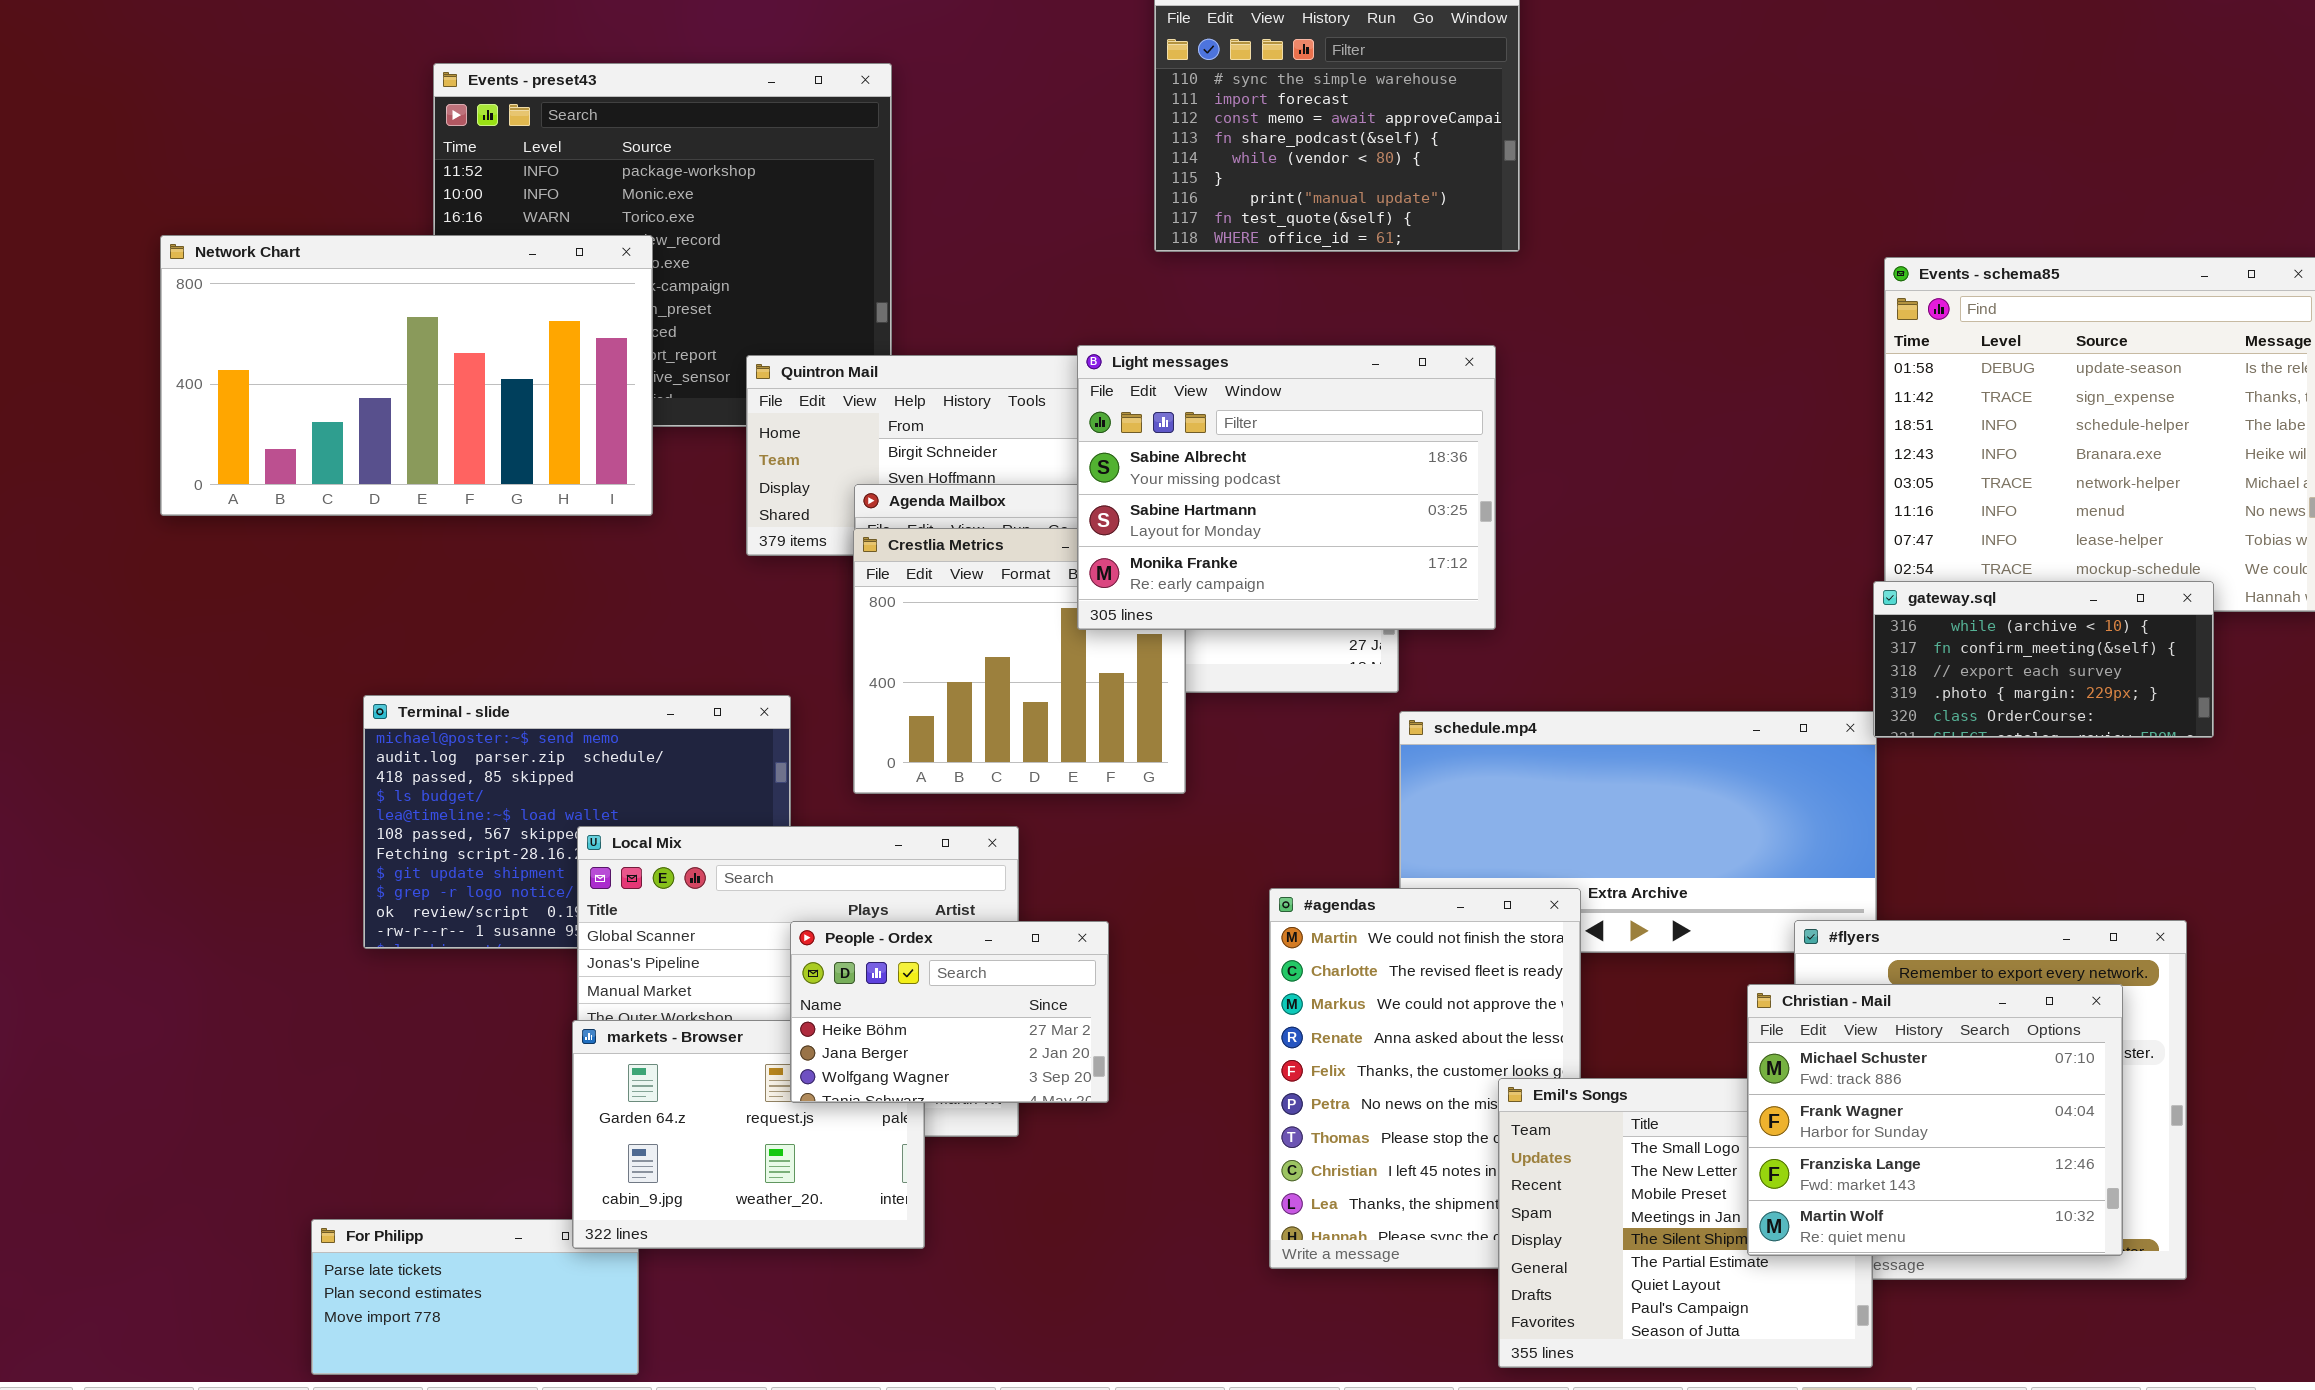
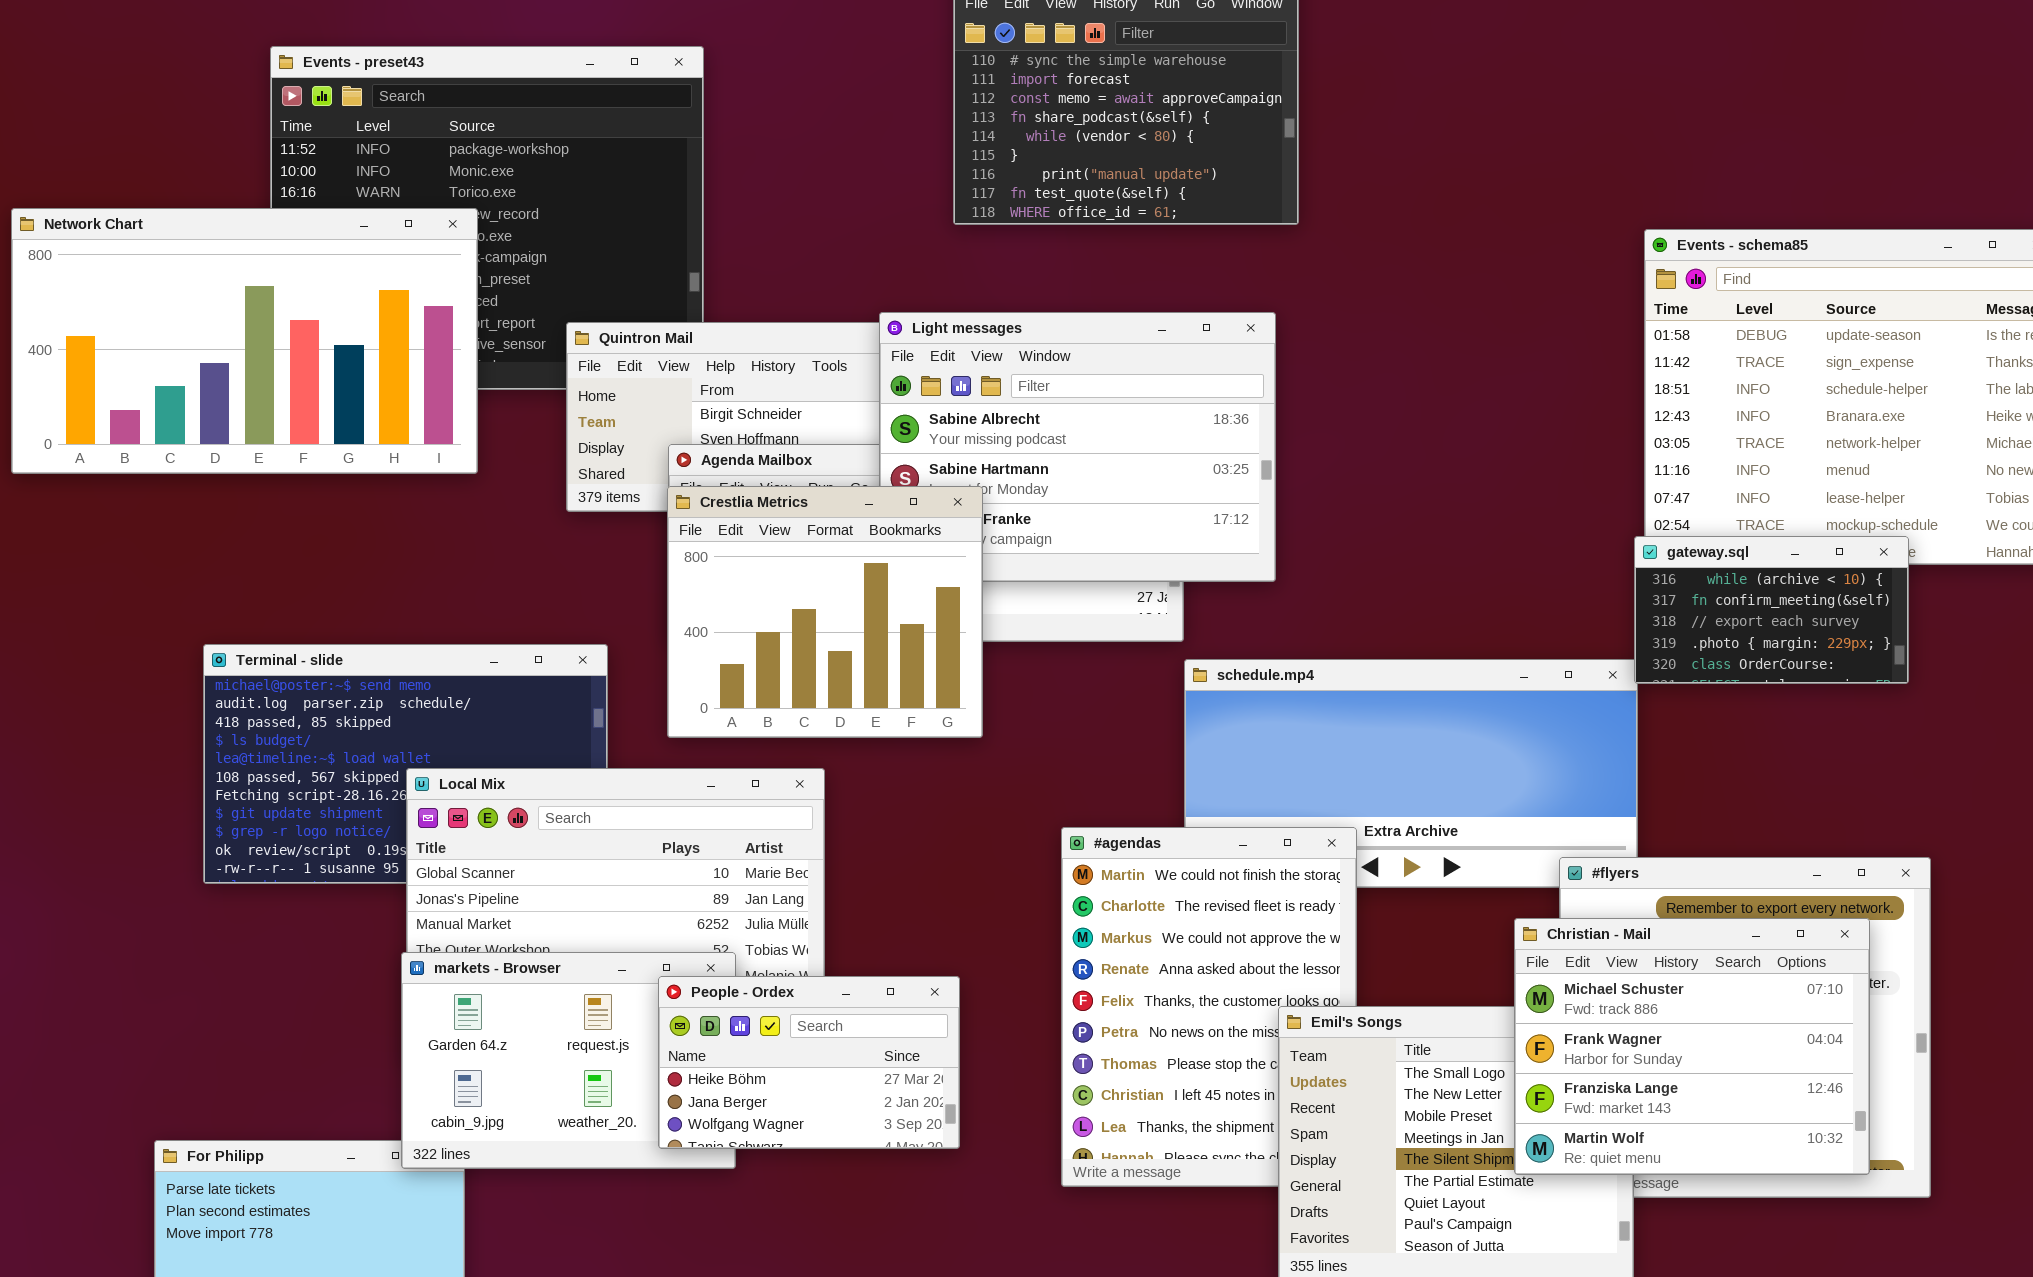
Crestlia Metrics: [853,528,1186,794] -> [667,486,983,738], raised
gateway.sql: [1873,581,2214,738] -> [1634,536,1909,684], resized
People - Ordex: [790,921,1109,1103] -> [658,976,960,1149], moved

